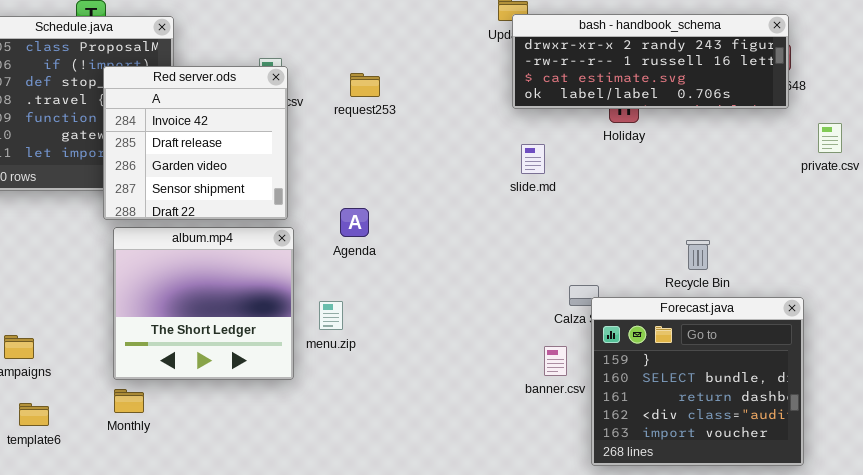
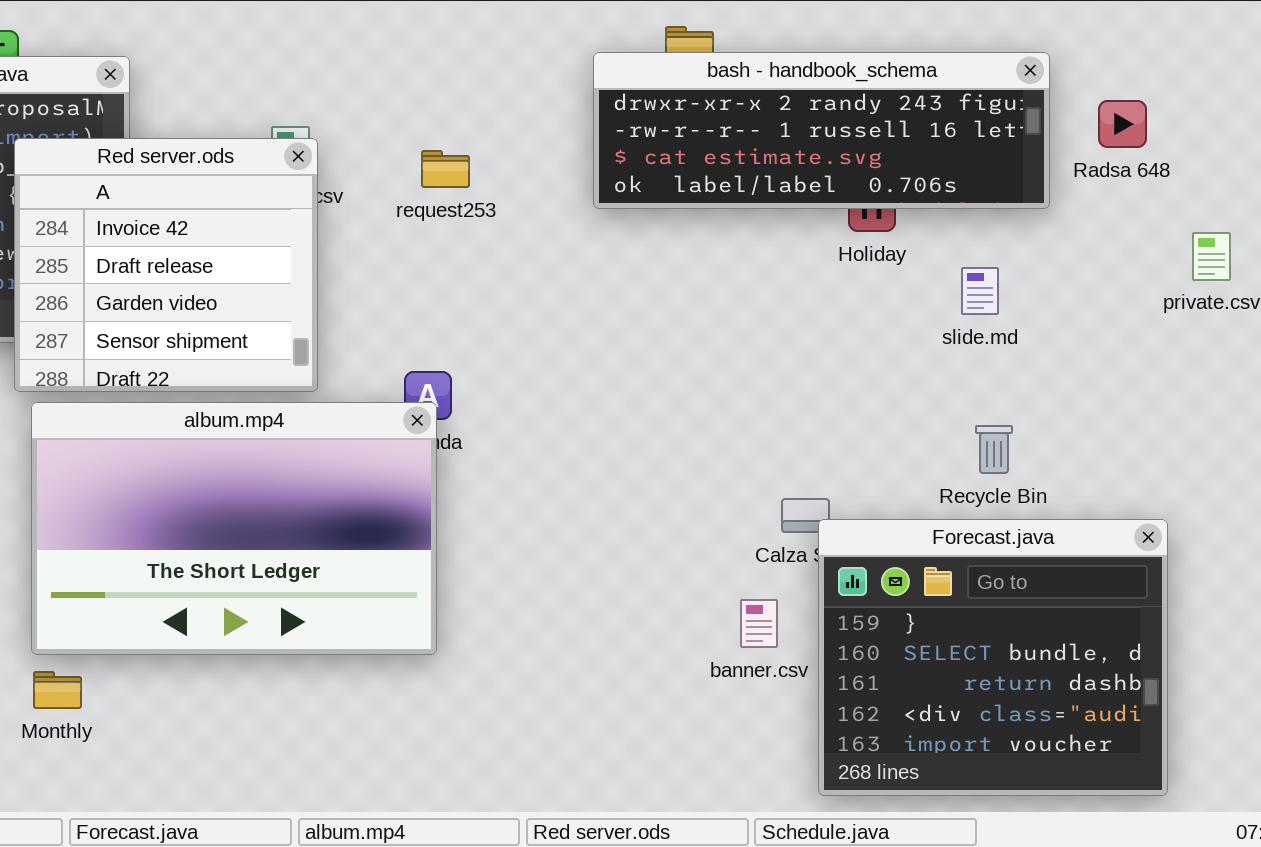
bash - handbook_schema: [512,14,789,109] -> [593,52,1050,209], moved
slide.md: [521,144,545,174] -> [961,267,999,315], moved
album.mp4: [113,227,294,380] -> [31,402,437,655], resized

